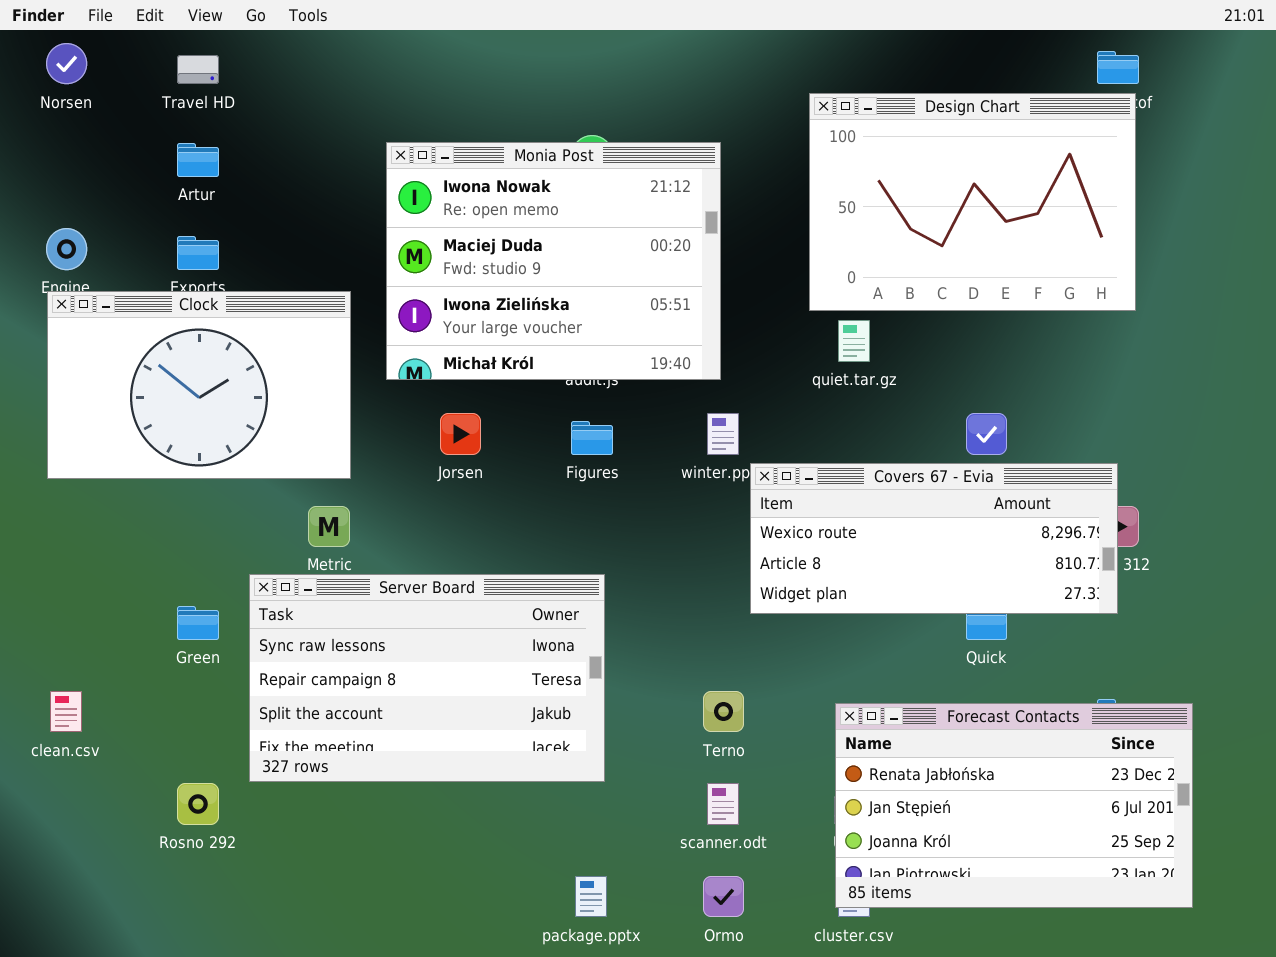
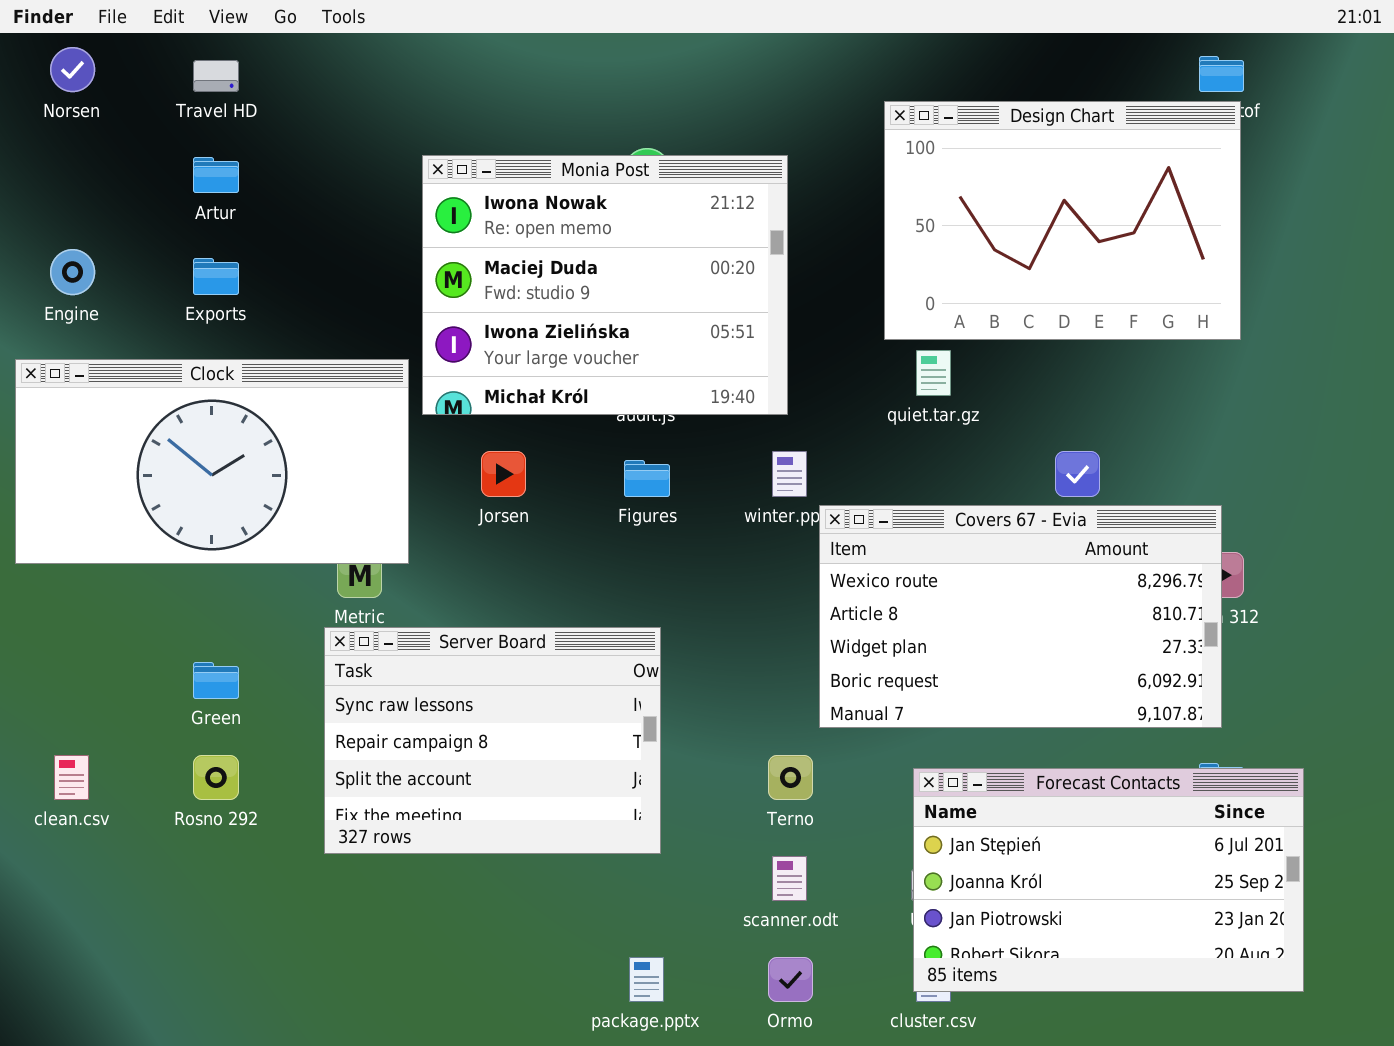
Clock: [47,291,351,479] -> [15,359,409,564], moved, resized
Covers 67 - Evia: [750,463,1118,614] -> [819,505,1222,728], resized
Server Board: [249,574,605,782] -> [324,627,661,854], resized
Forecast Contacts: [835,703,1193,908] -> [913,768,1304,992], scrolled down 1 row
Rosno 292: [177,783,219,825] -> [193,755,239,800], moved

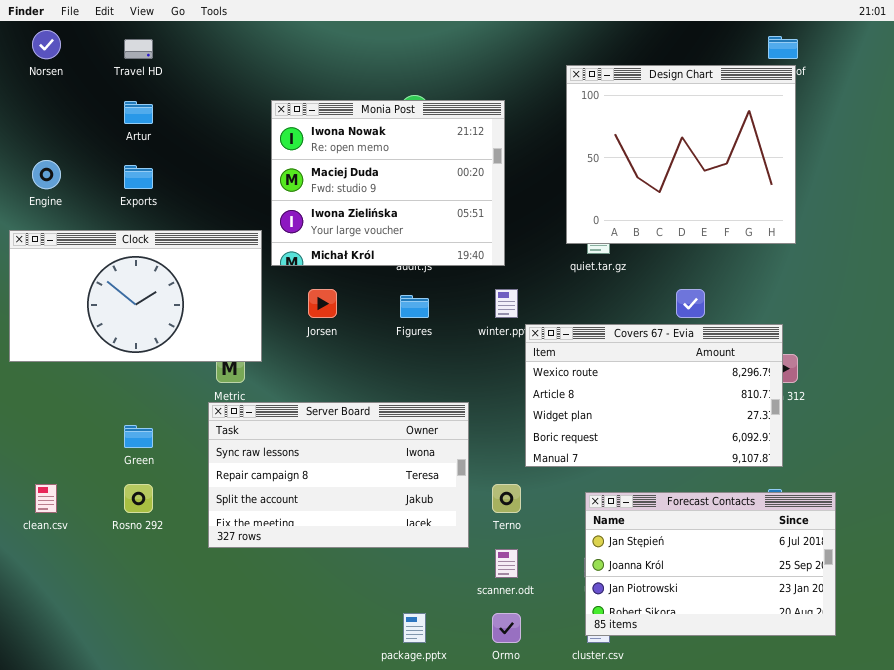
Design Chart: [884,101,1241,340] -> [566,65,796,244], resized
Server Board: [324,627,661,854] -> [208,402,469,548], resized

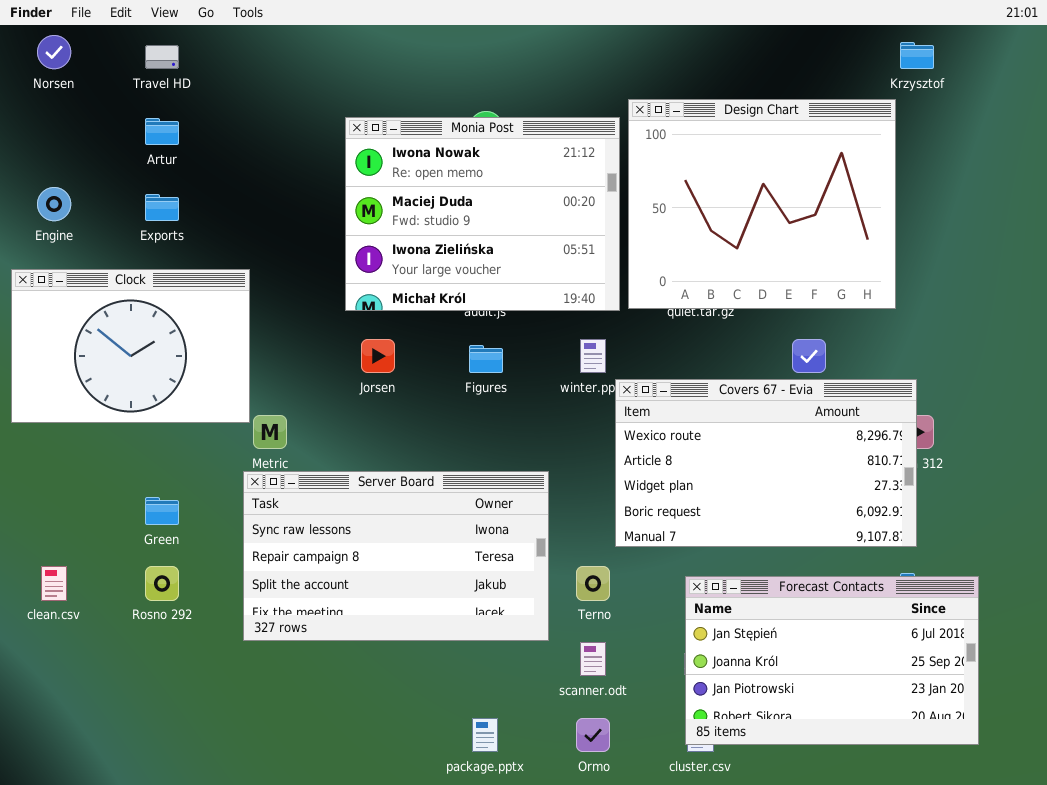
Design Chart: [566,65,796,244] -> [628,99,896,309], moved
Monia Post: [271,100,505,266] -> [345,117,620,311], moved
Clock: [9,230,262,362] -> [11,269,250,423], resized

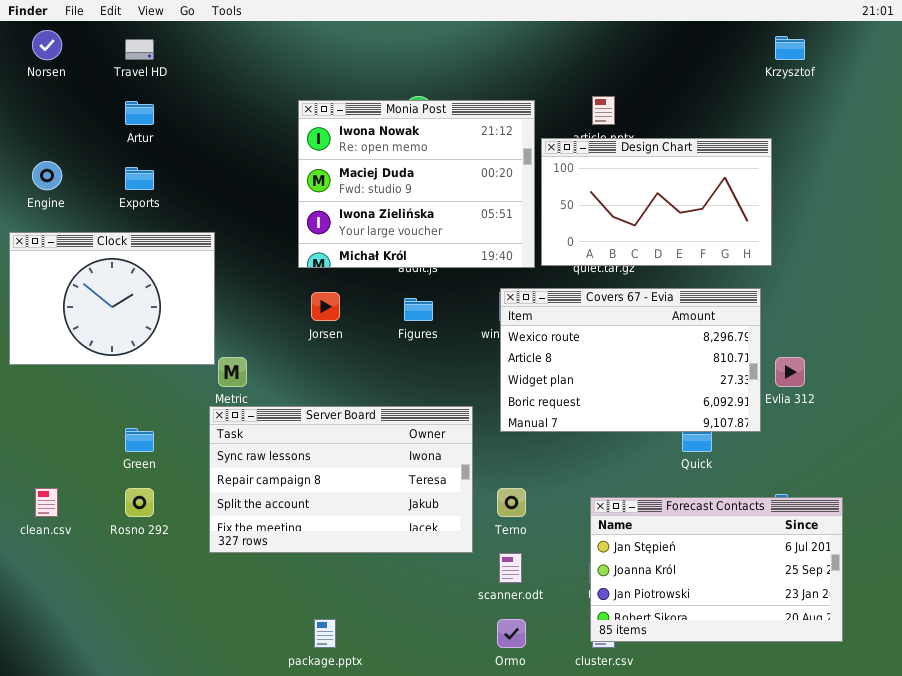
Design Chart: [628,99,896,309] -> [541,138,772,266], resized
Covers 67 - Evia: [615,379,917,547] -> [500,288,761,432], moved
package.pptx: [472,718,498,752] -> [314,619,336,648], moved

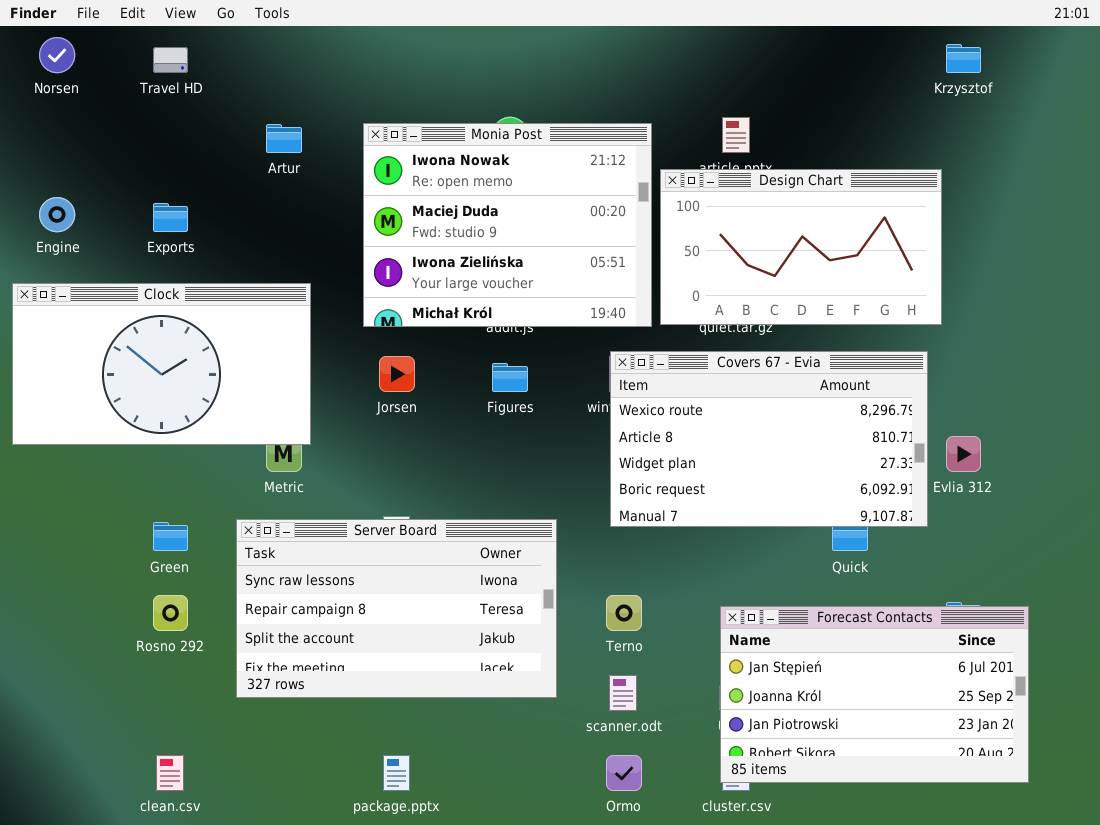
Artur: [125,101,154,125] -> [266,124,302,153], moved
Clock: [9,232,215,365] -> [12,283,311,445], resized
Server Board: [209,406,473,553] -> [236,519,557,698], moved
clean.csv: [35,488,58,517] -> [156,755,184,791], moved

